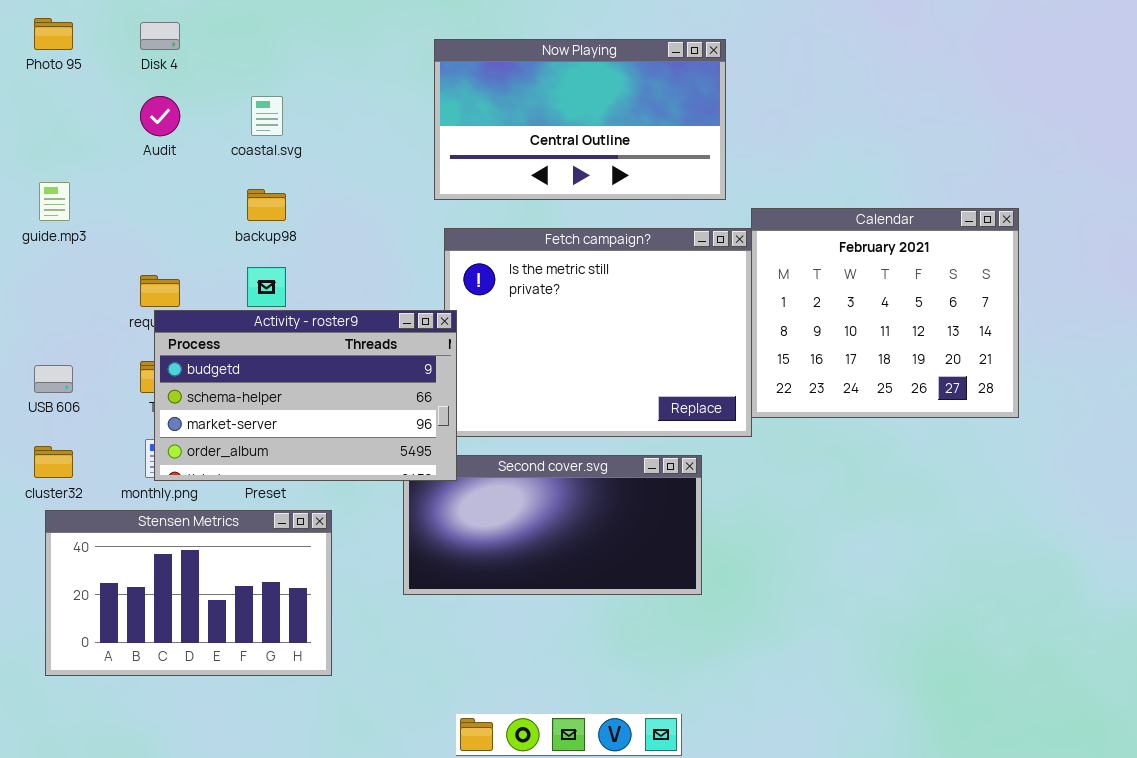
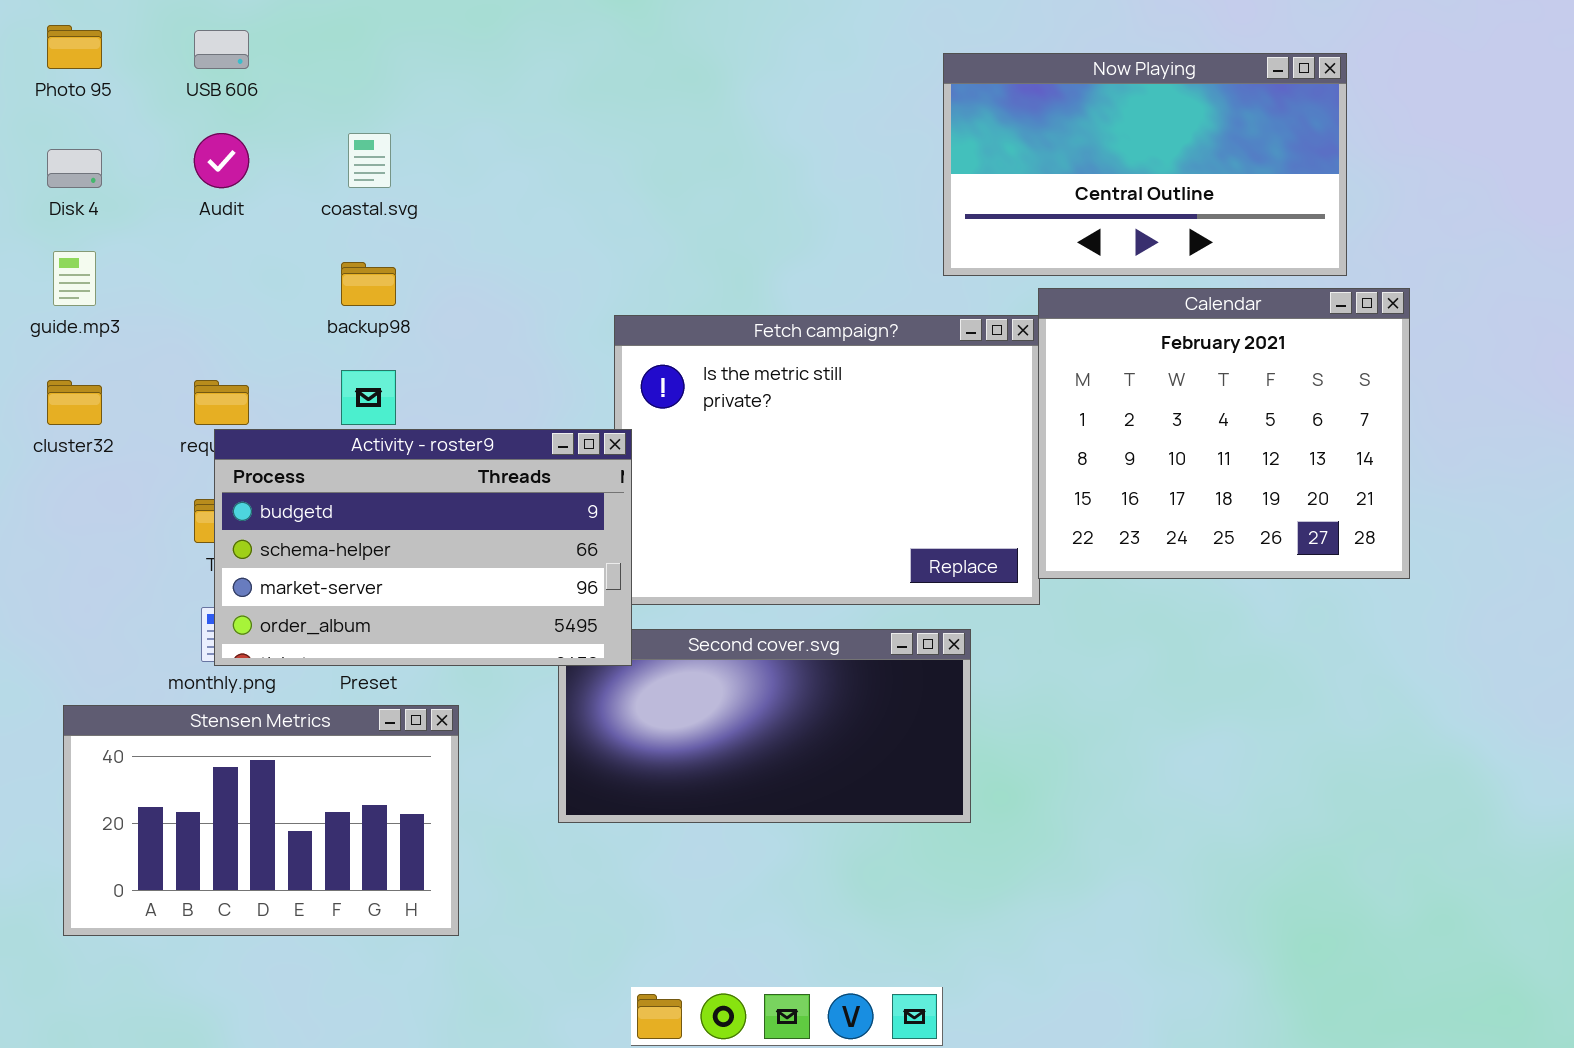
Disk 4: [140,22,180,50] -> [47,149,102,188], moved
Now Playing: [434,39,726,200] -> [943,53,1347,276], moved
USB 606: [34,365,73,393] -> [194,30,249,69], moved
cluster32: [34,446,73,478] -> [47,380,102,425], moved

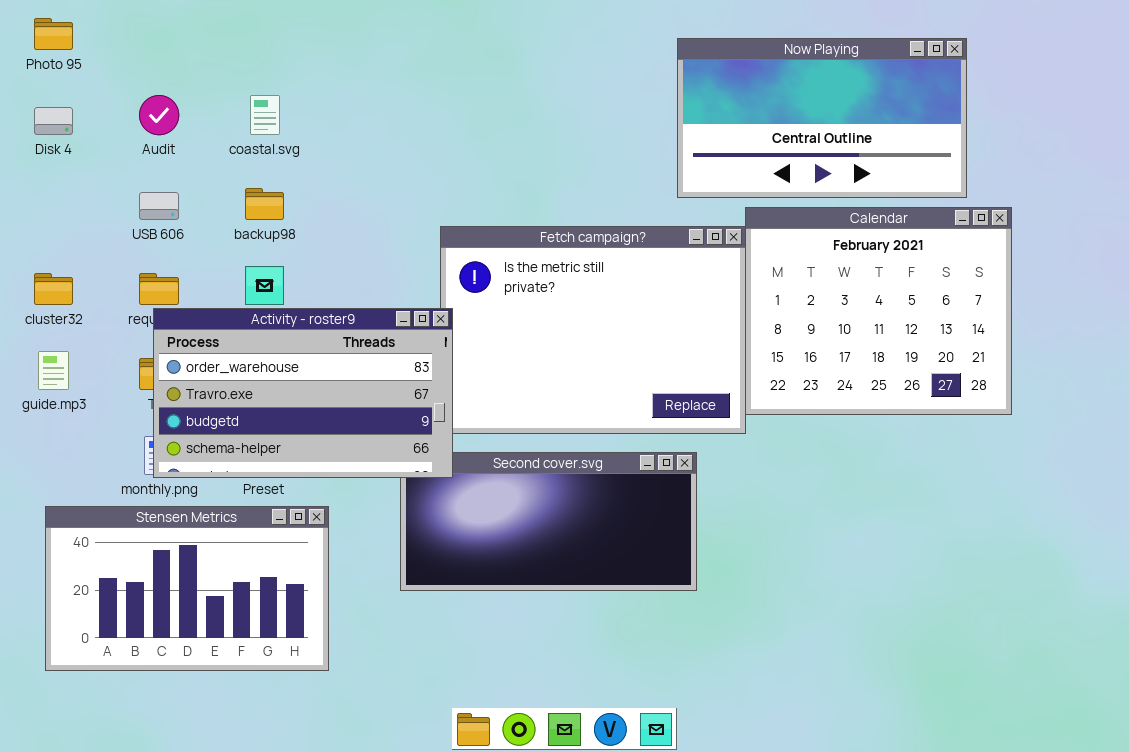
USB 606: [194,30,249,69] -> [139,192,179,220], moved
guide.mp3: [53,251,96,306] -> [38,351,69,390], moved
Activity - roster9: [214,429,632,666] -> [153,308,453,478], scrolled up 2 rows

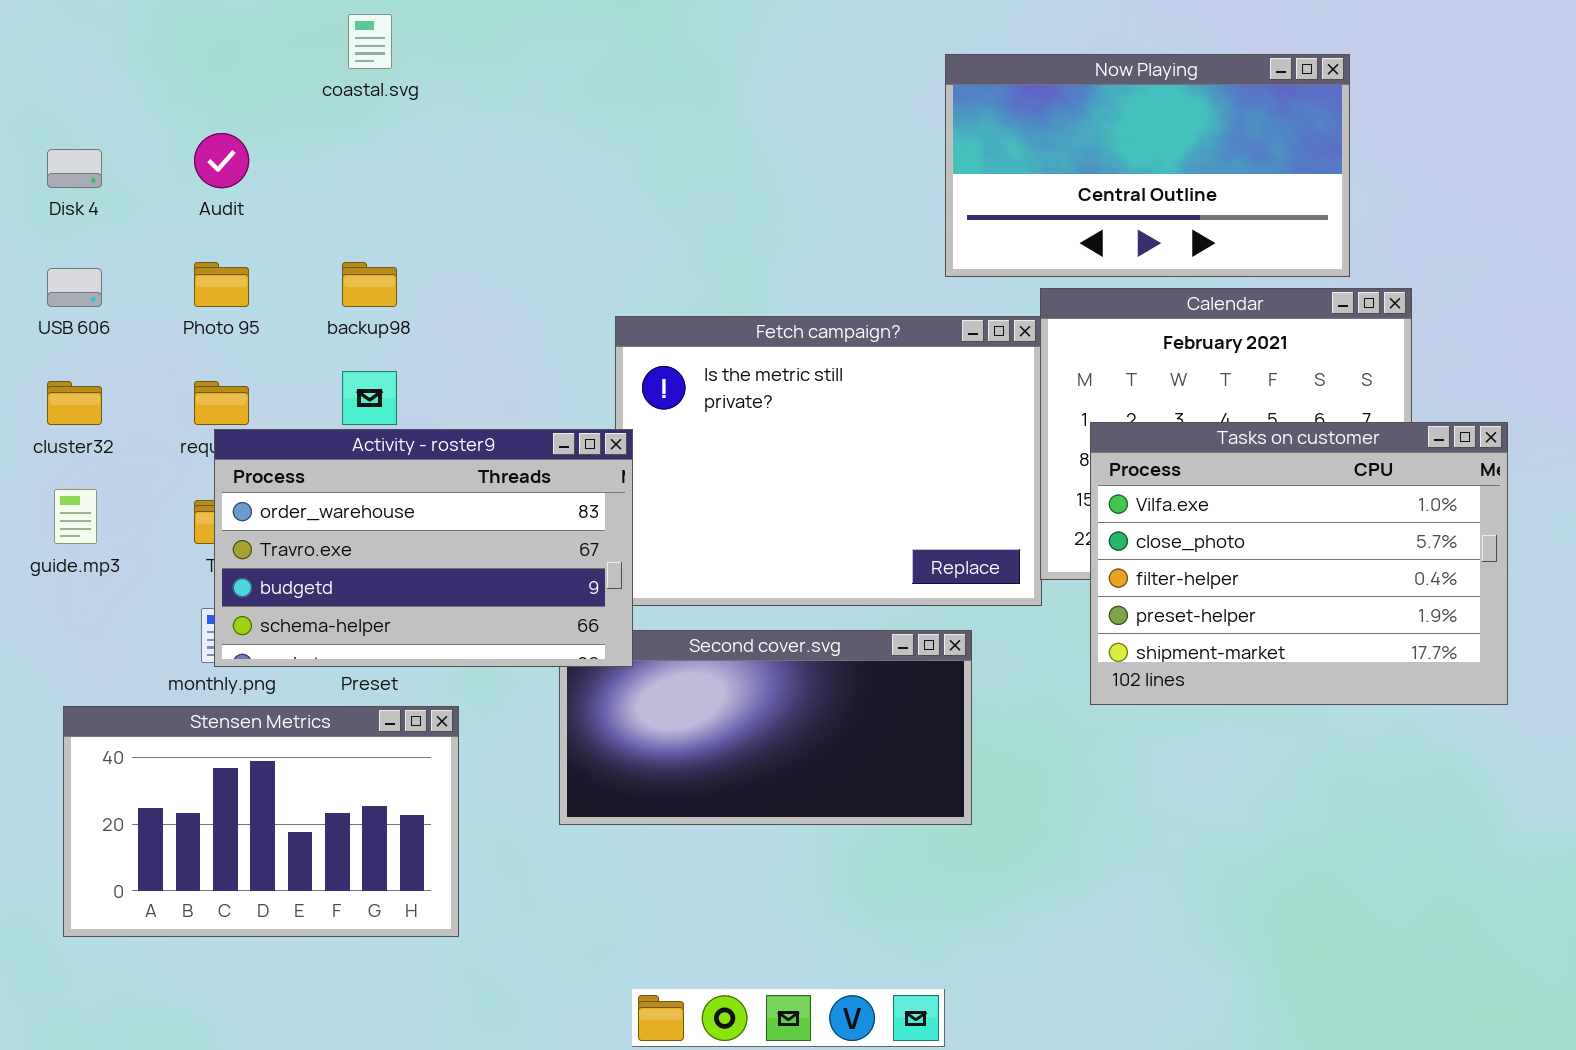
Photo 95: [34,18,73,50] -> [194,262,249,307], moved
coastal.svg: [250,95,280,135] -> [348,14,392,69], moved
USB 606: [139,192,179,220] -> [47,268,102,307], moved
Tasks on customer: none -> [1090,422,1508,705], opened

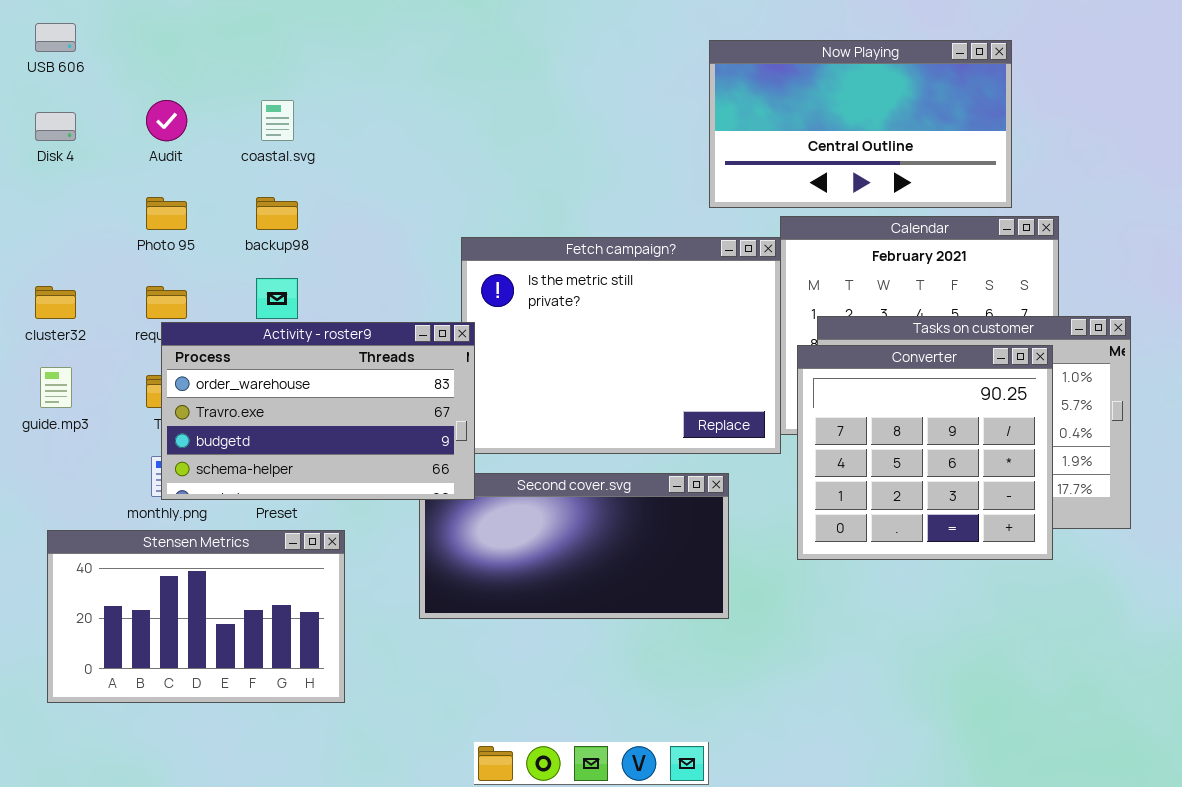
coastal.svg: [348,14,392,69] -> [261,100,294,141], moved
USB 606: [47,268,102,307] -> [35,23,76,52], moved
Converter: none -> [797,345,1053,560], opened

